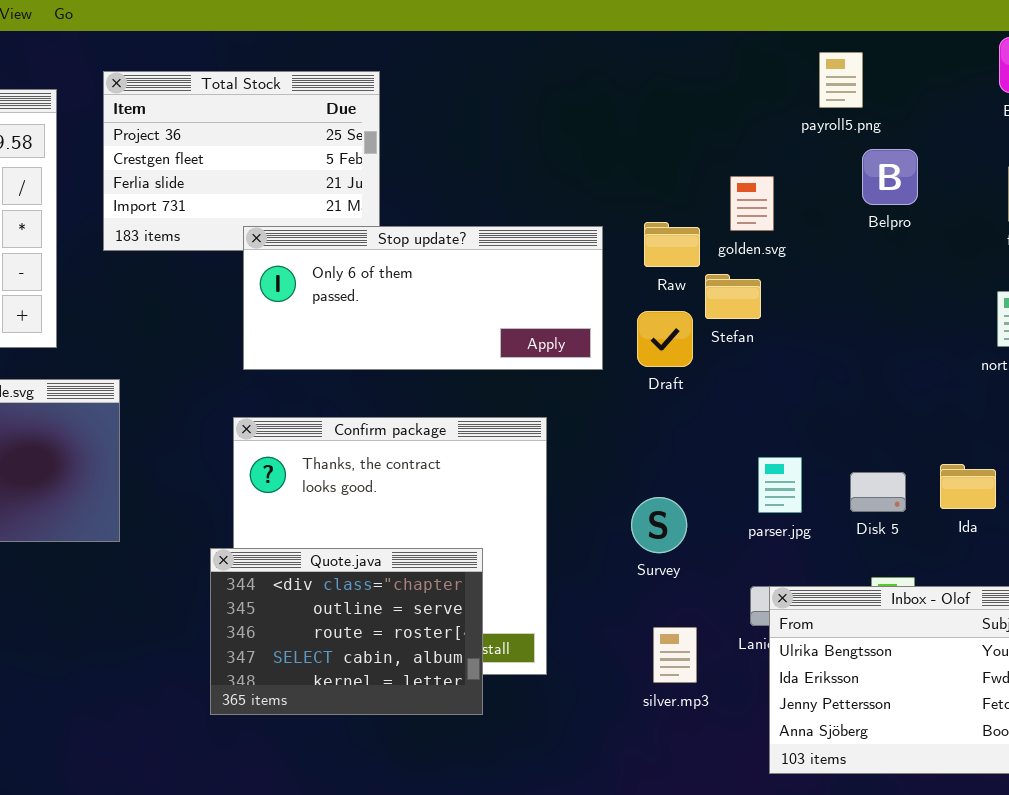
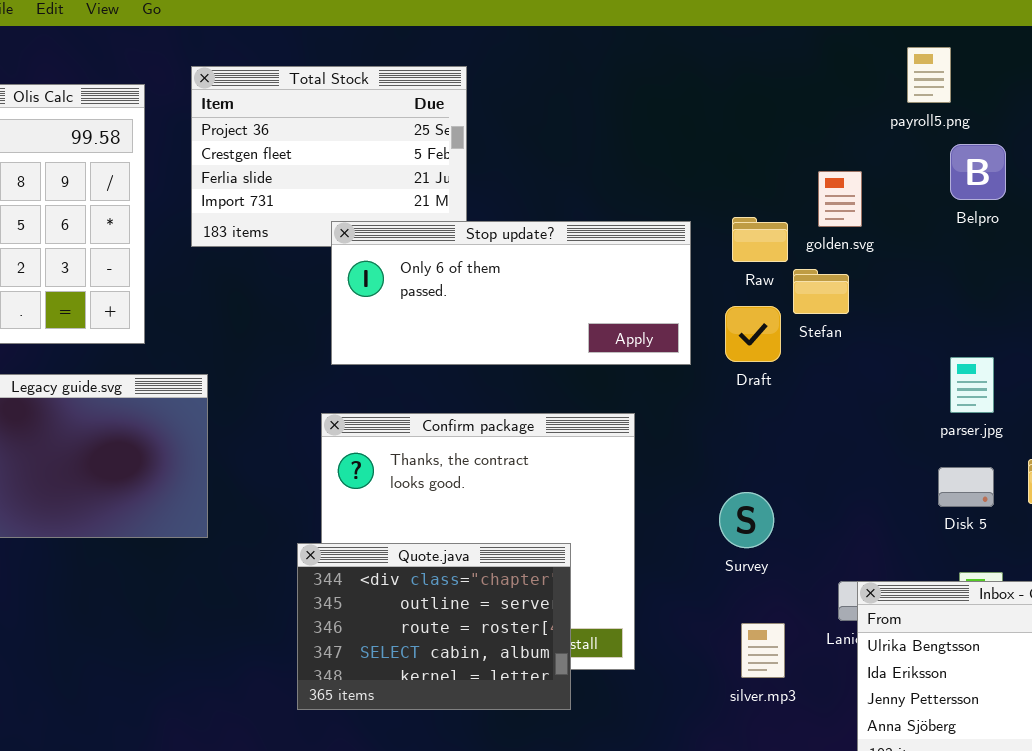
parser.jpg: [758,457,802,513] -> [950,357,994,413], moved

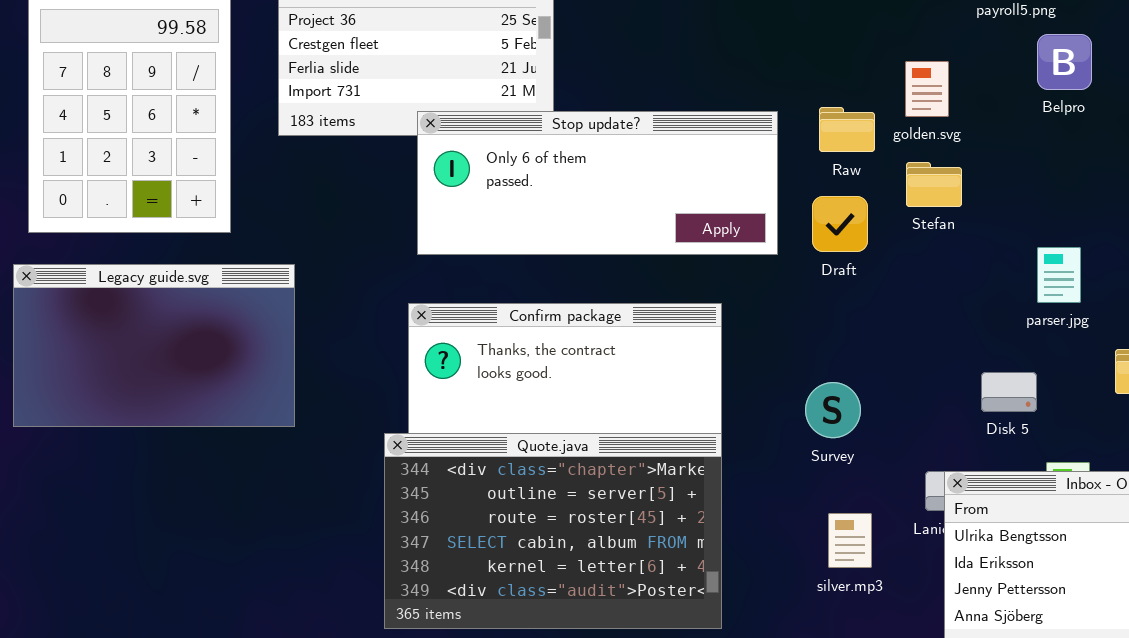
Stefan: [793,269,849,314] -> [906,162,962,207], moved
Disk 5: [938,467,994,507] -> [981,372,1037,412], moved
Quote.java: [297,543,571,710] -> [384,433,722,629], resized

